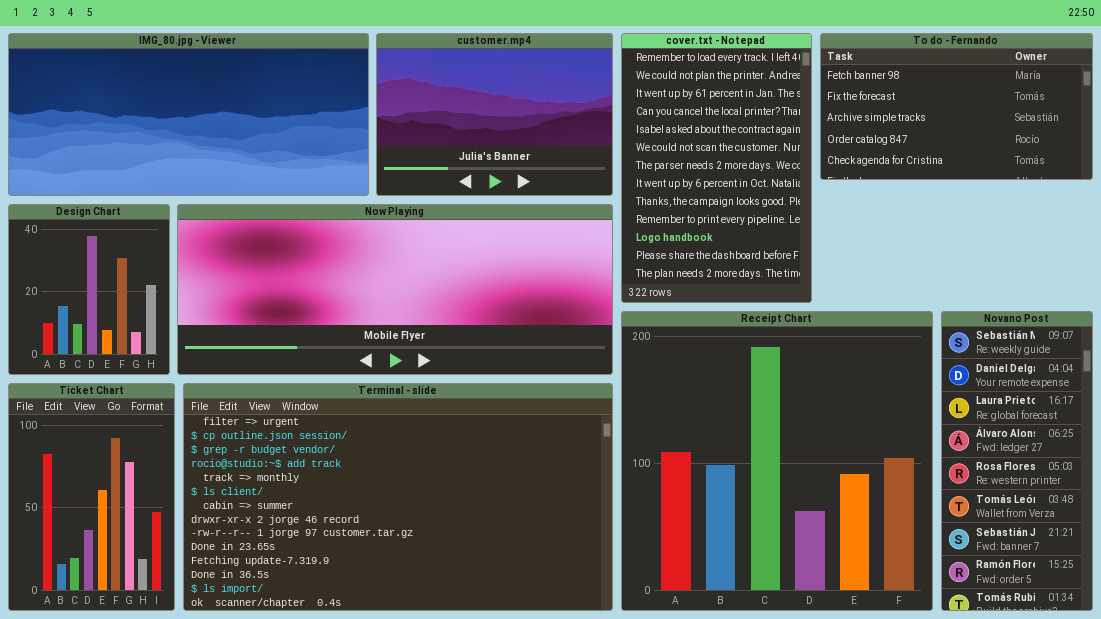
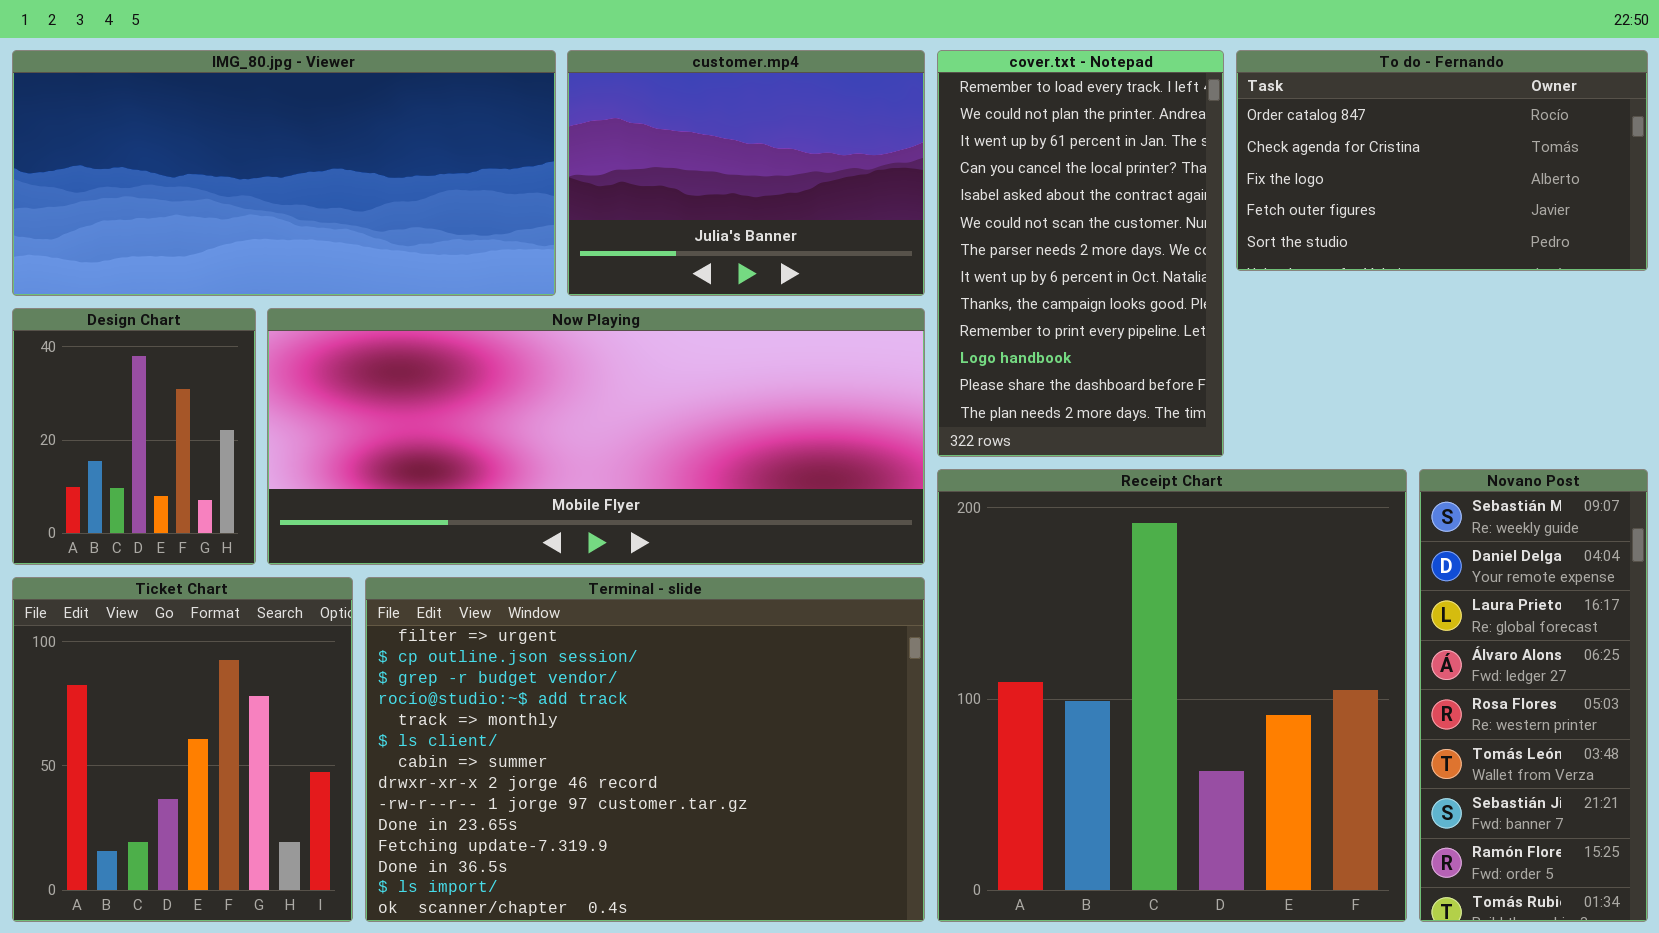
To do - Fernando: [820,33,1093,180] -> [1236,50,1648,271], scrolled down 3 rows
Ticket Chart: [8,383,175,611] -> [12,577,353,922], resized
Terminal - slide: [183,383,613,611] -> [365,577,925,922], resized

